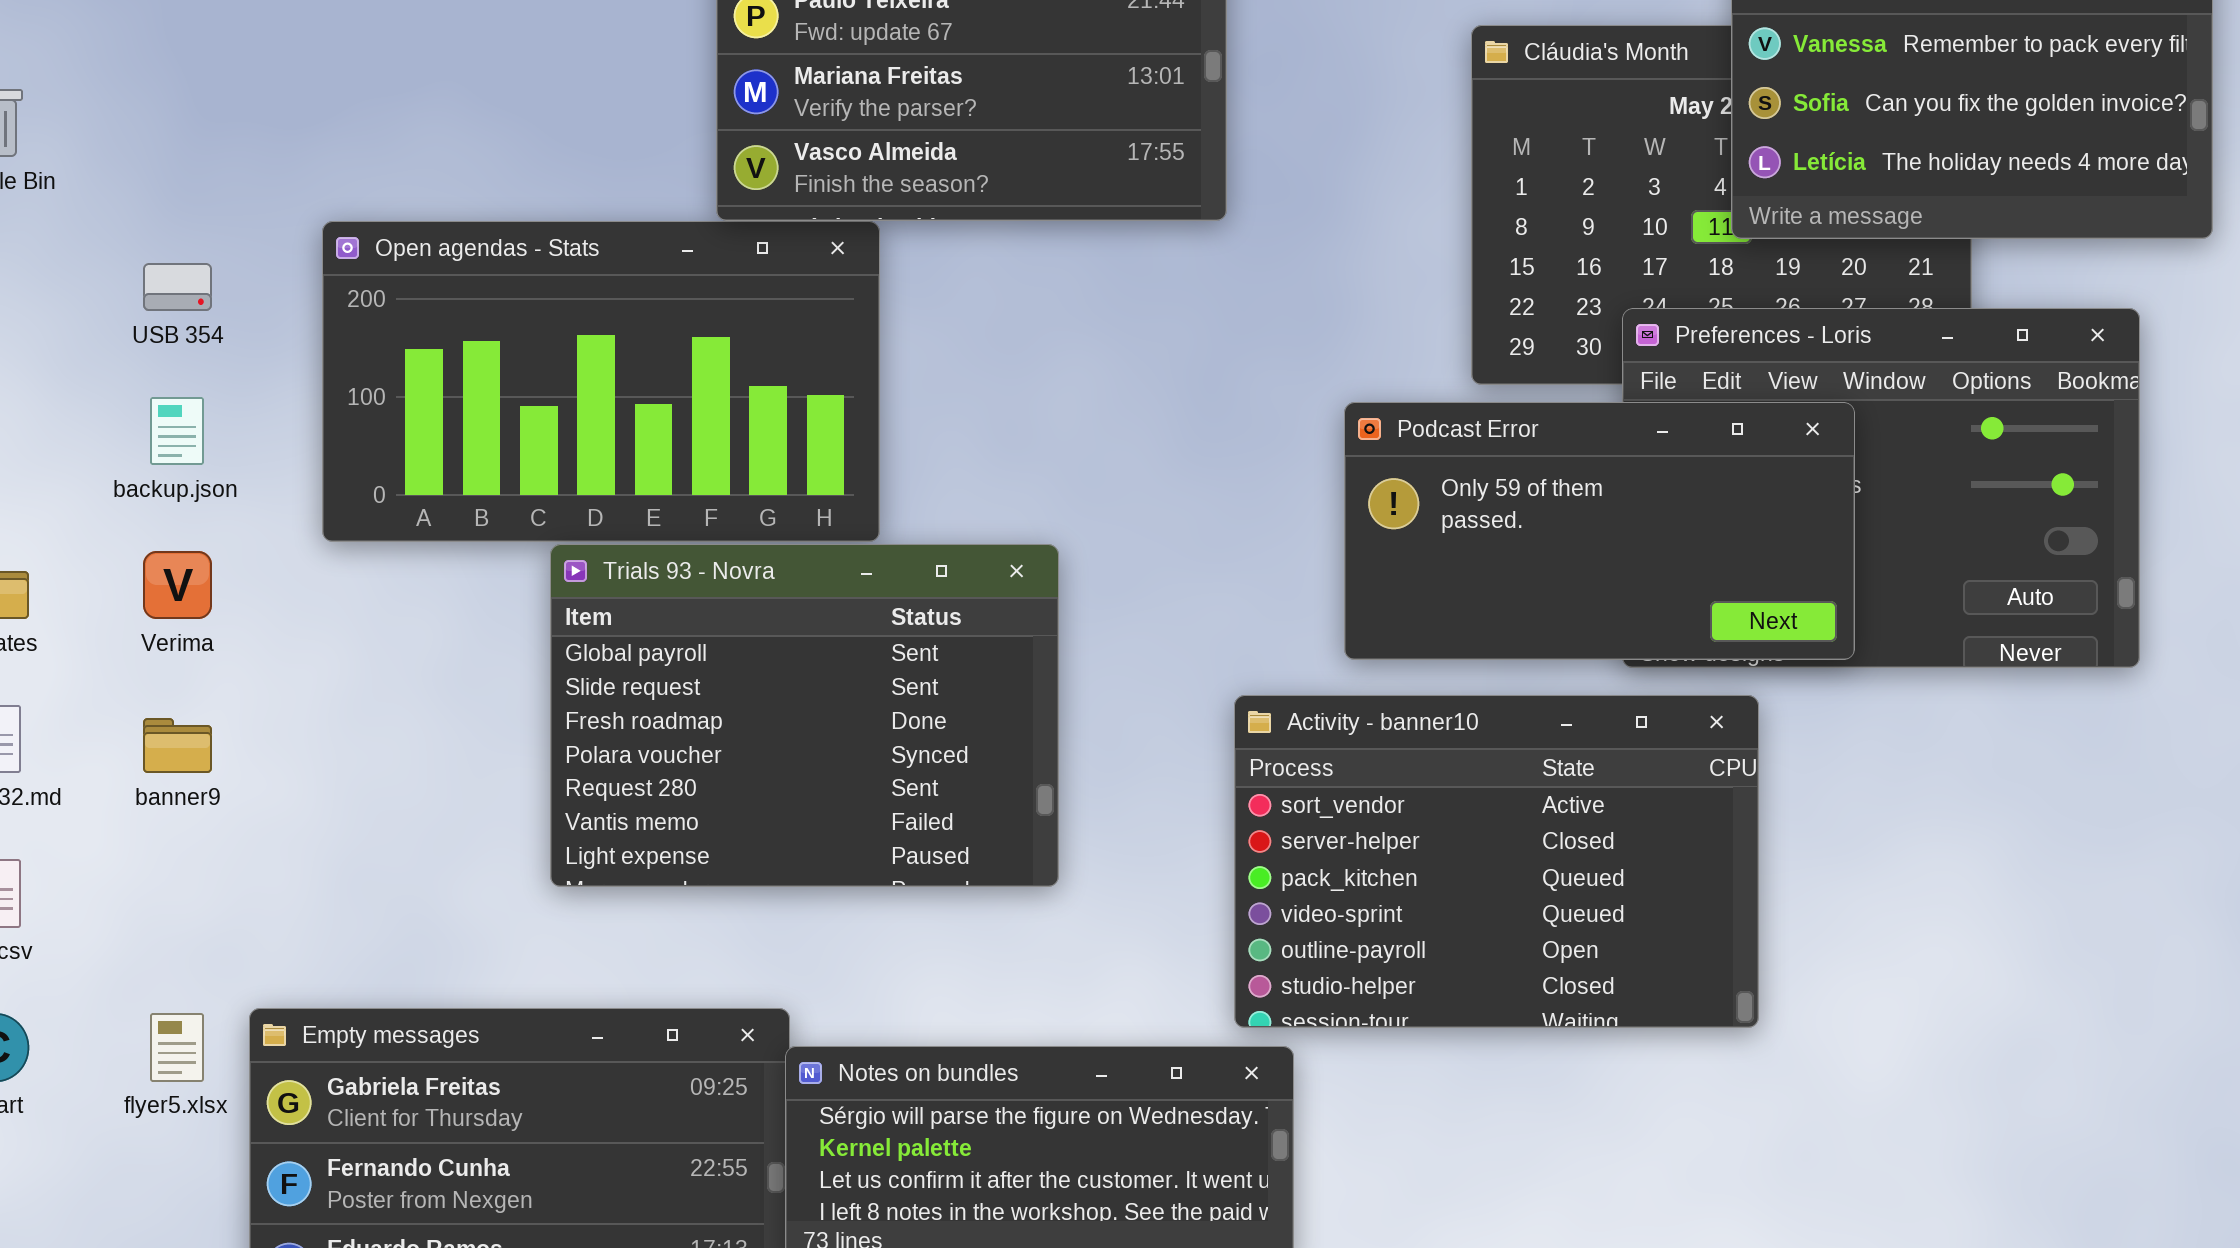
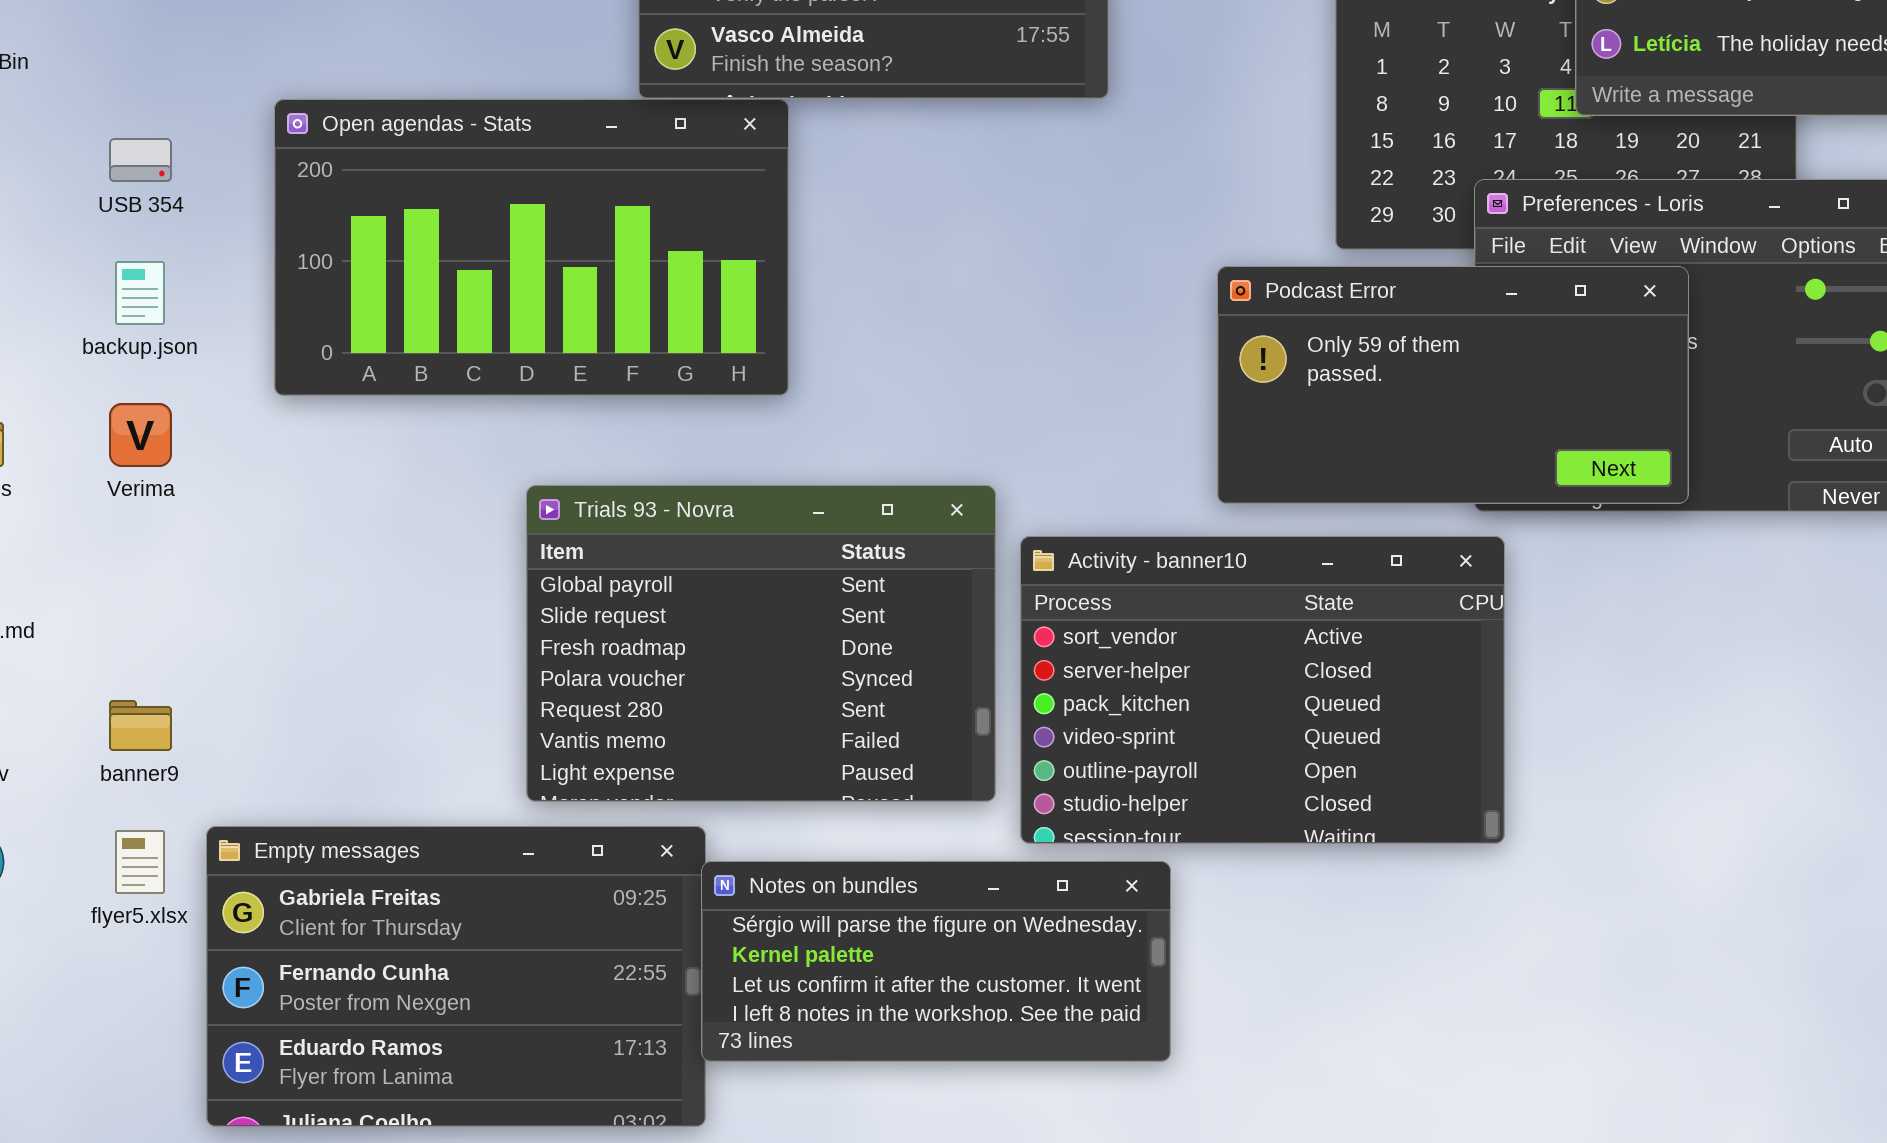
Trials 93 - Novra: [550,544,1059,887] -> [526,485,996,802], moved
Activity - banner10: [1234,695,1759,1028] -> [1020,536,1505,844], moved
banner9: [143,718,212,773] -> [109,700,172,751], moved

